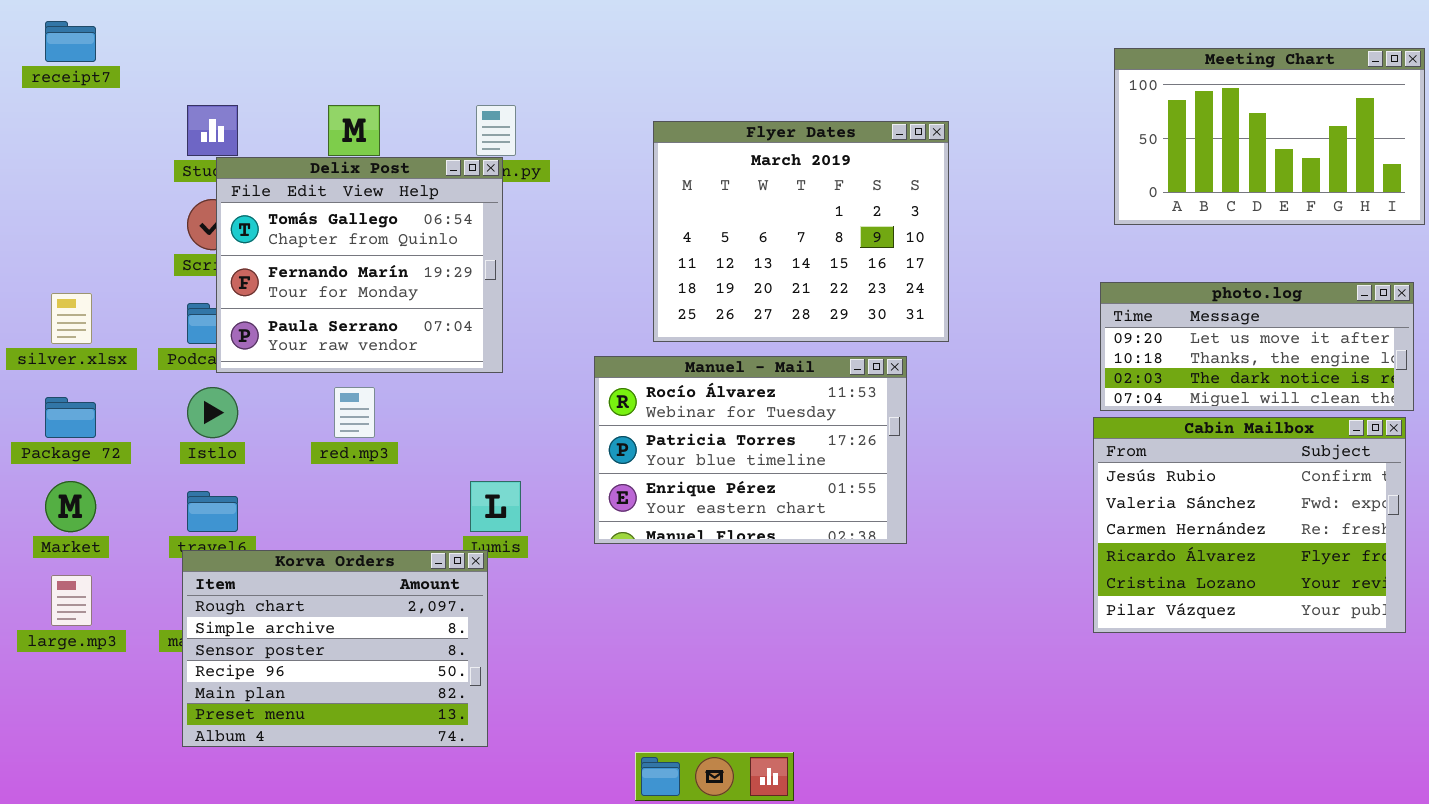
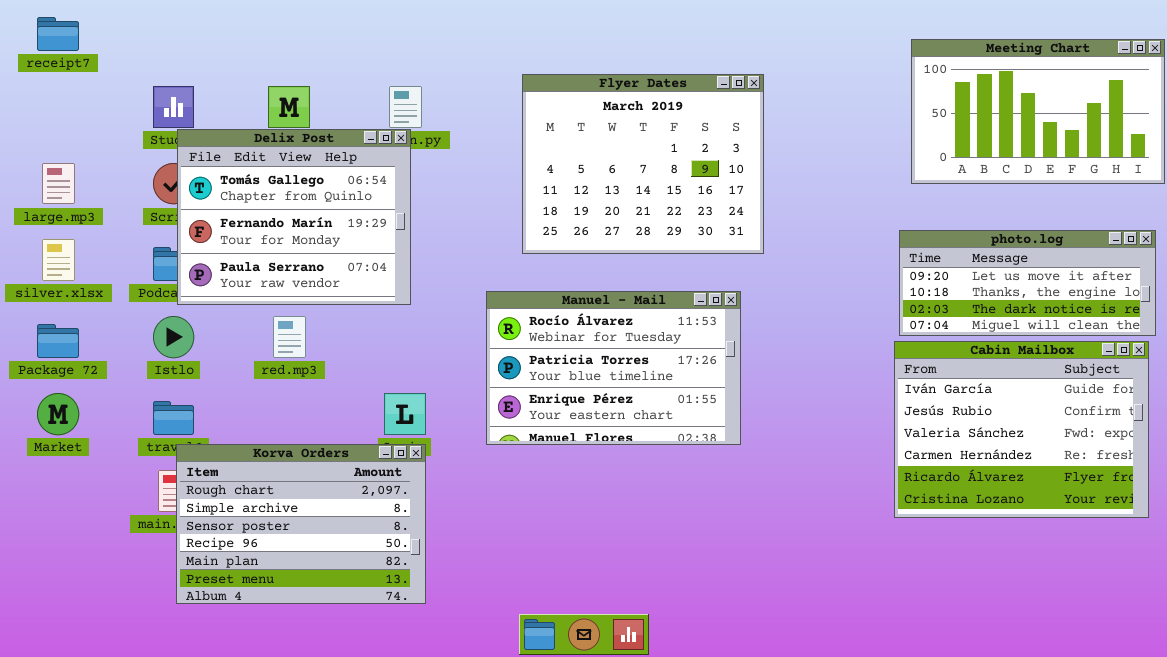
Flyer Dates: [653,121,949,342] -> [522,74,764,254], moved
Cabin Mailbox: [1093,417,1406,633] -> [894,341,1149,518], scrolled up 1 row
Korva Orders: [182,550,488,747] -> [176,444,426,604], moved
large.mp3: [51,575,92,626] -> [42,163,75,204], moved

